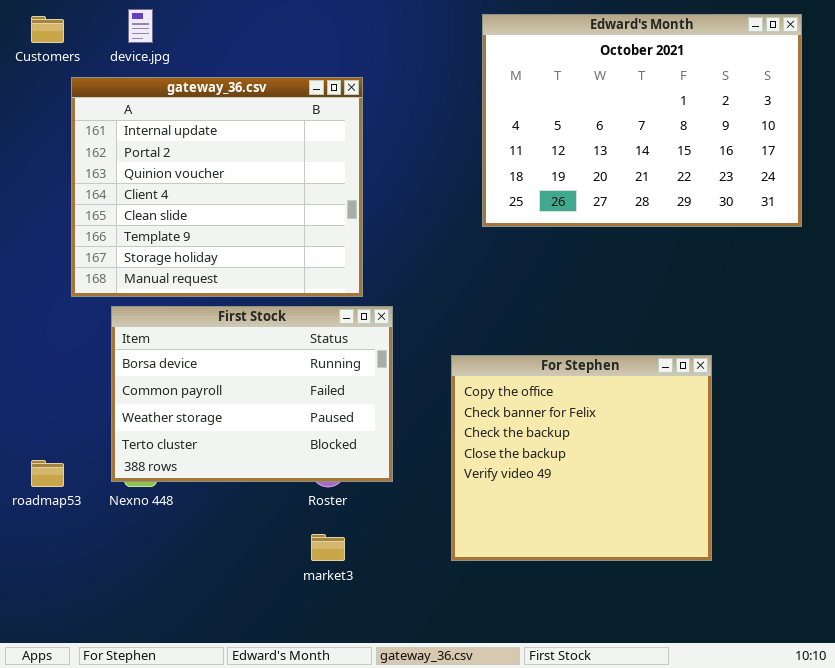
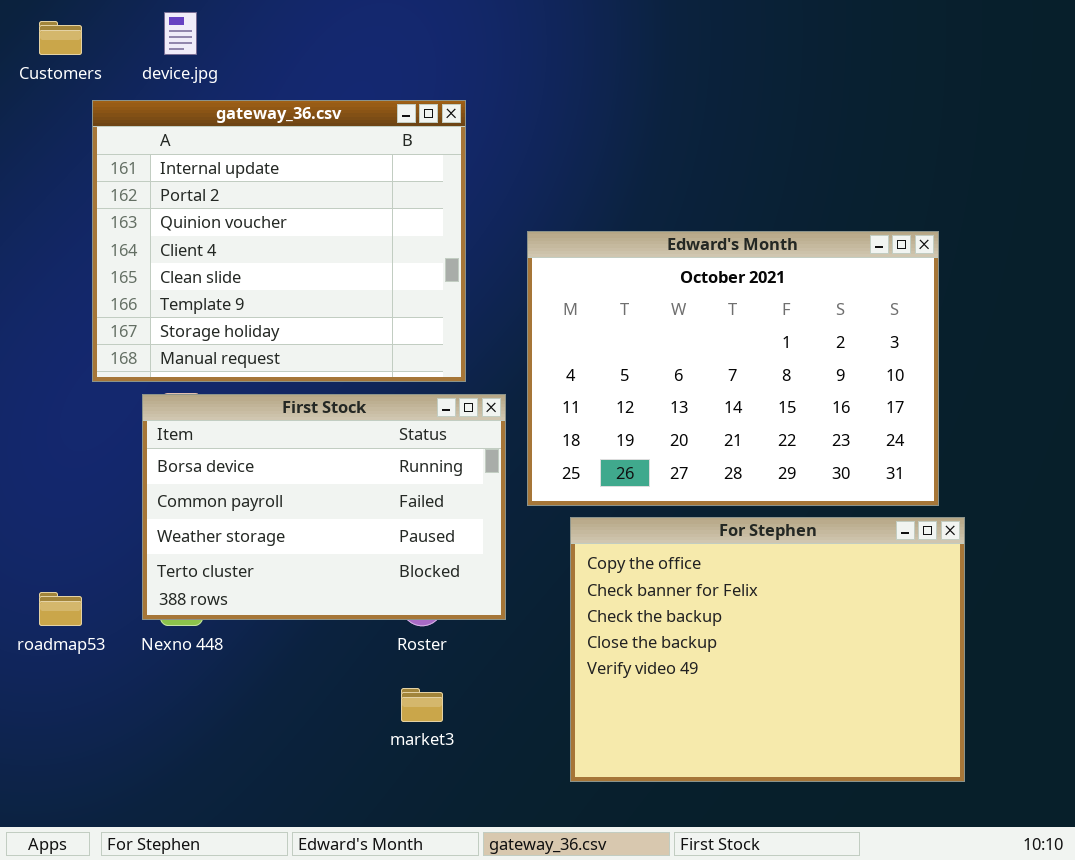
Edward's Month: [482,14,802,227] -> [527,231,939,506], moved
For Stephen: [451,355,712,561] -> [570,517,965,782], moved, resized

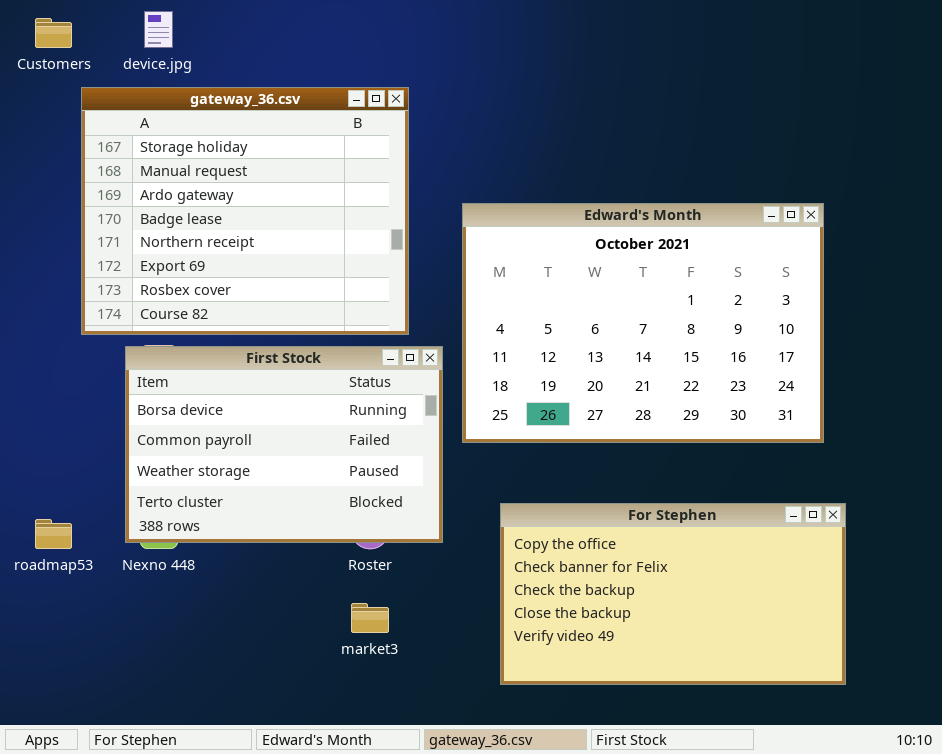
gateway_36.csv: [92,100,466,382] -> [81,87,409,335], scrolled down 6 rows
For Stephen: [570,517,965,782] -> [500,503,846,685], resized

